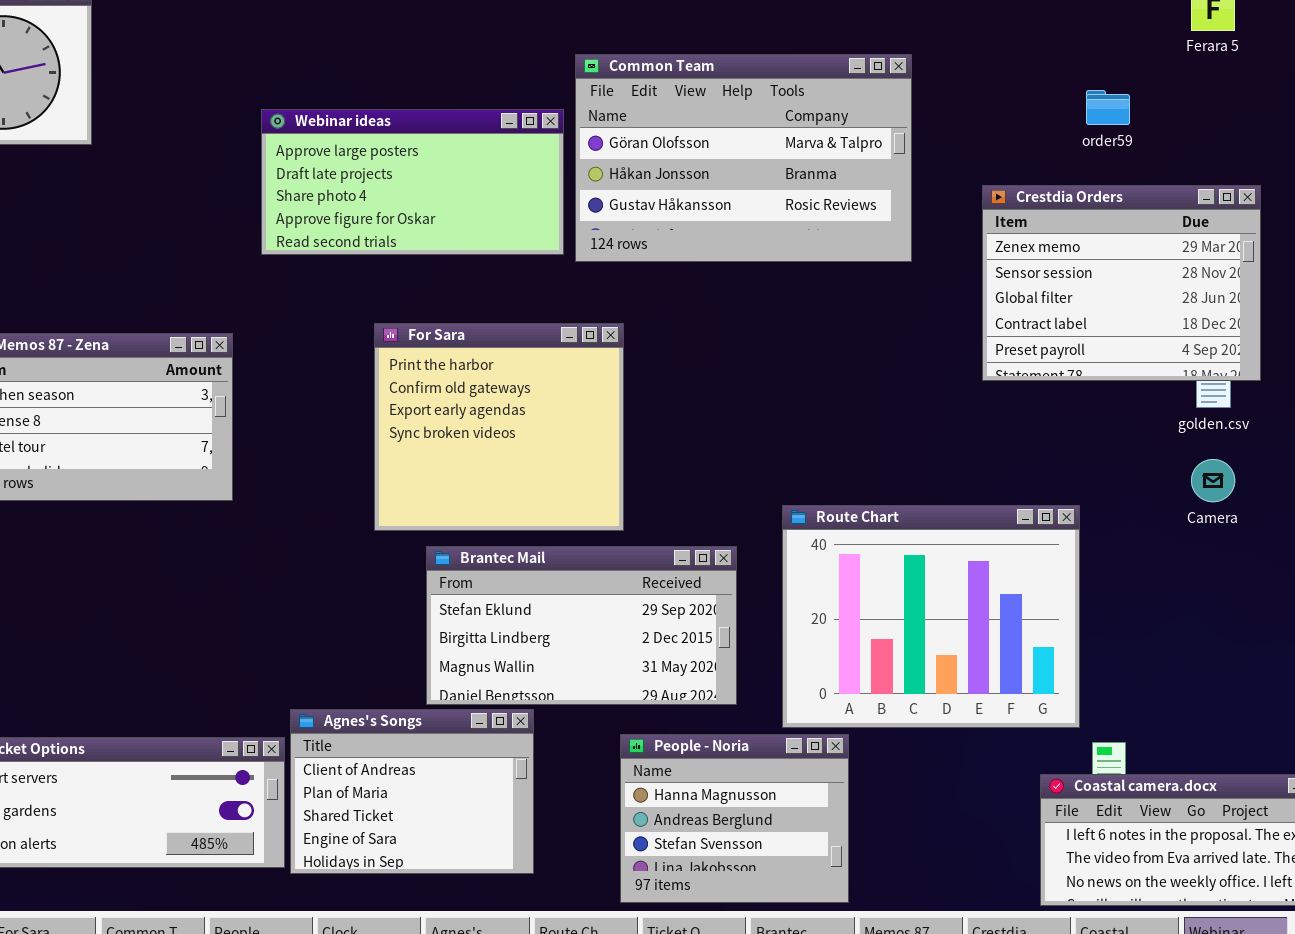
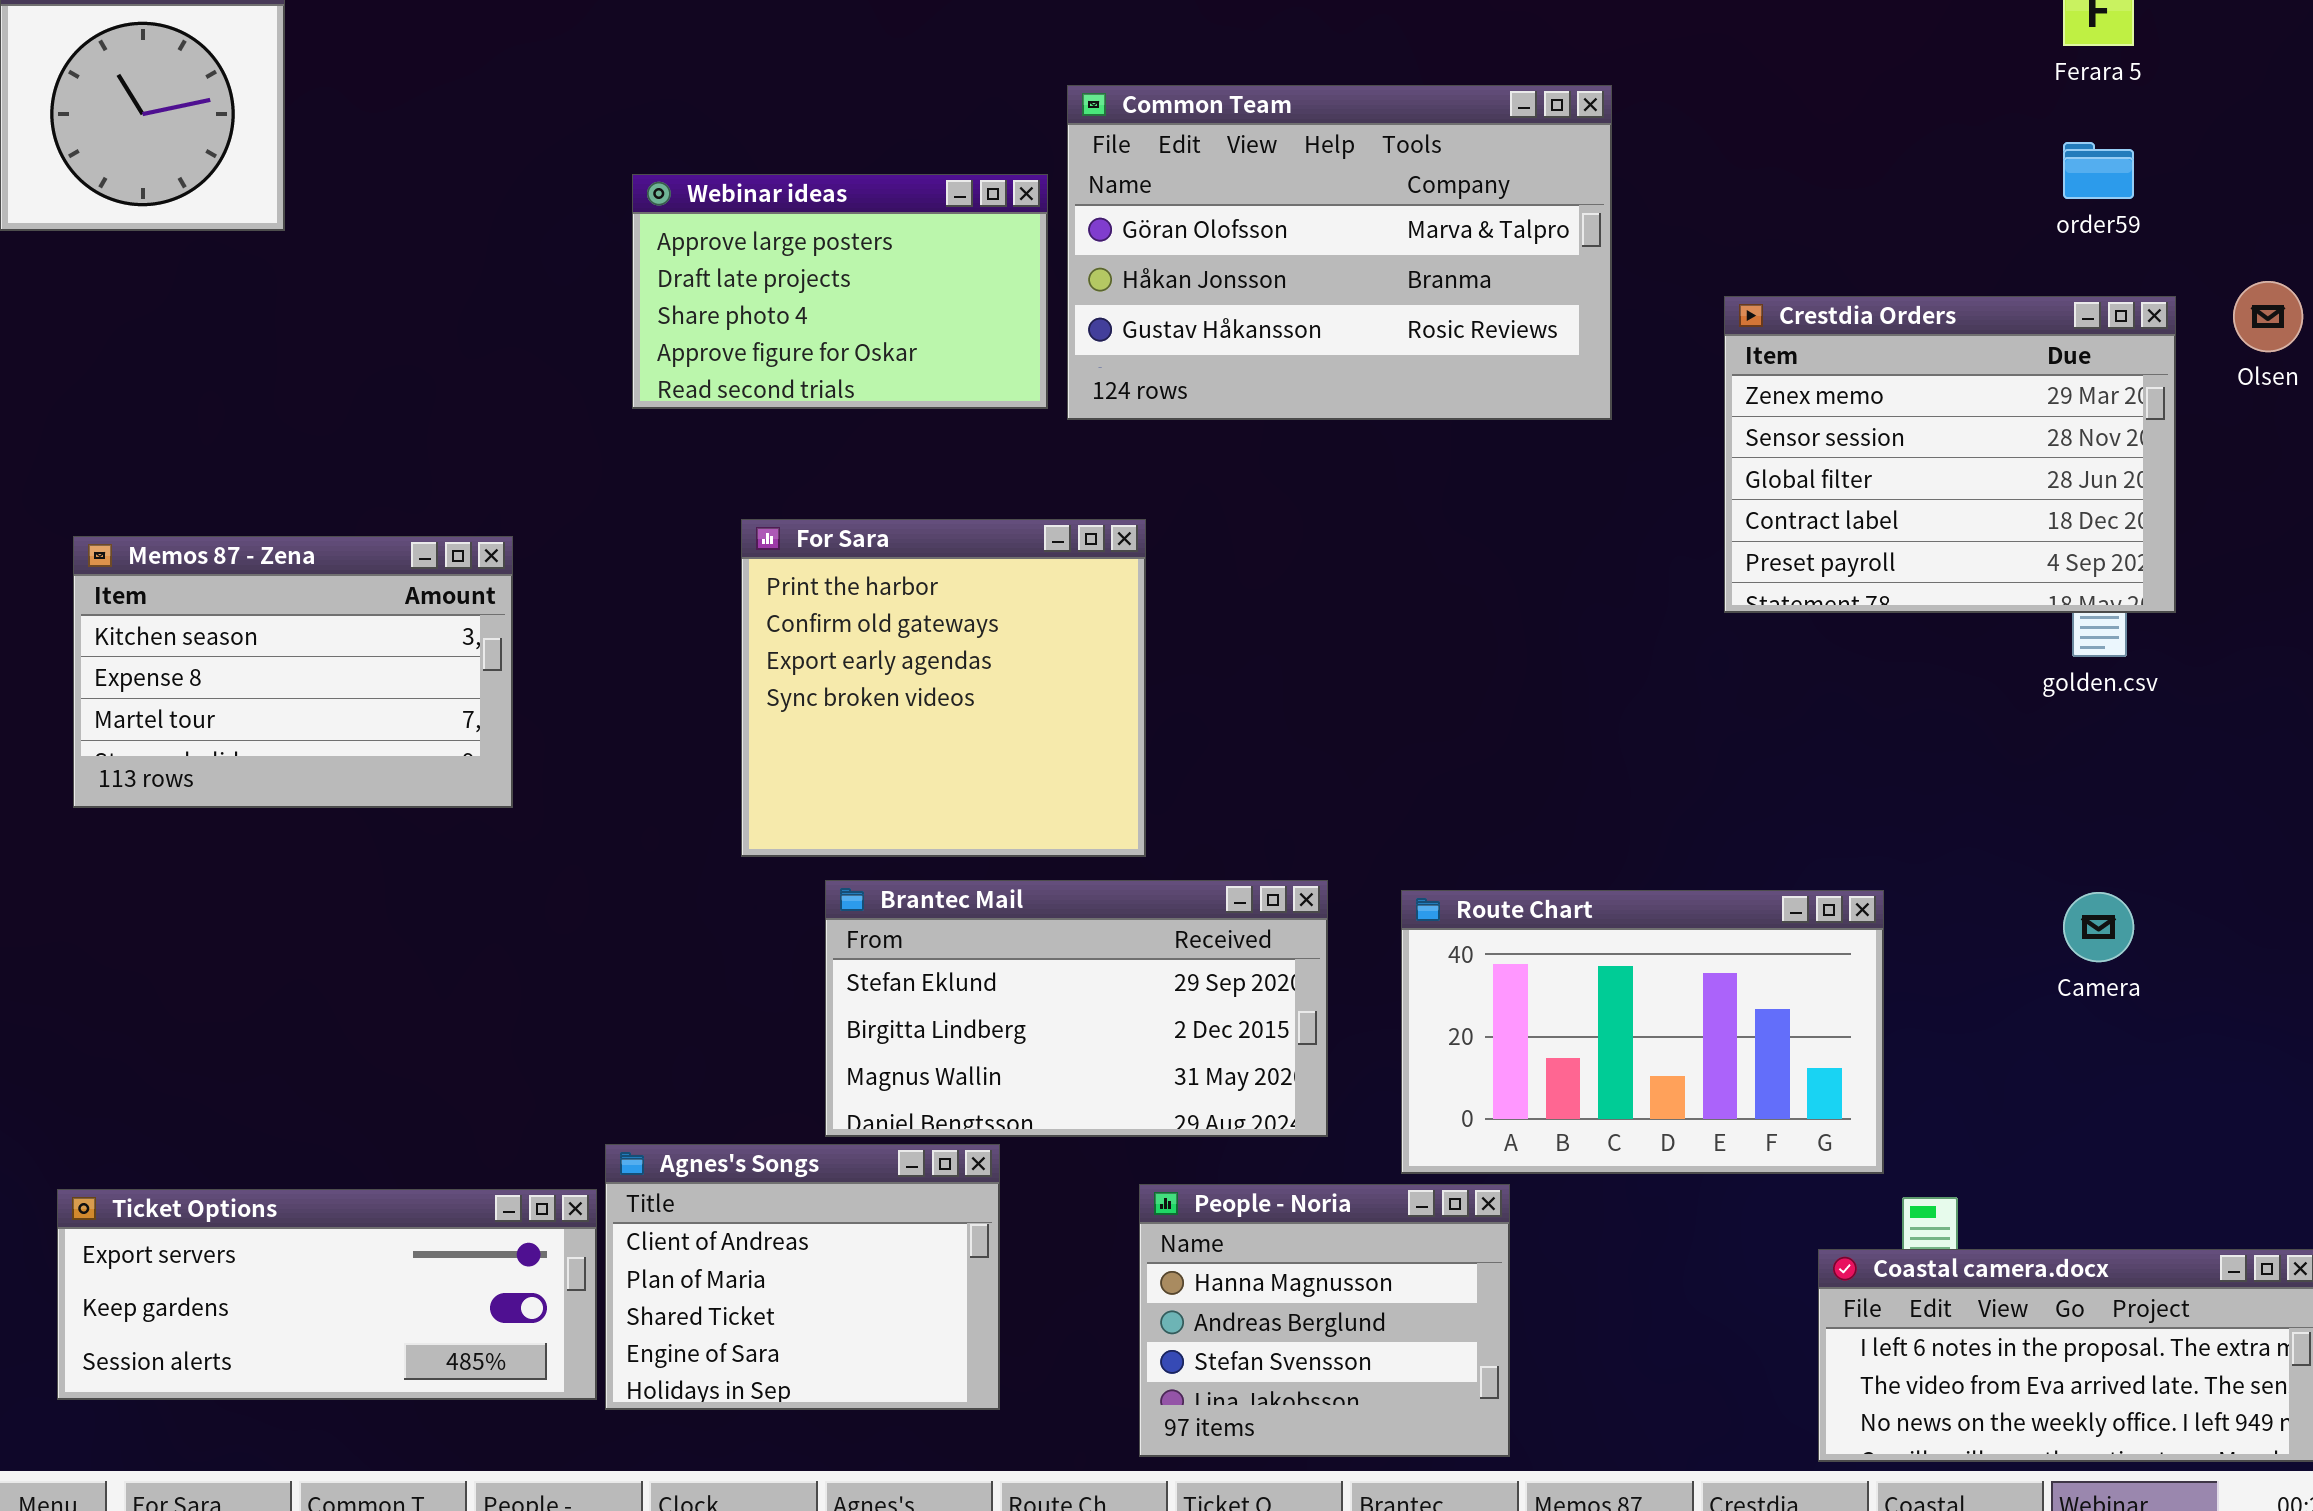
order59: [1086,90,1130,125] -> [2063,142,2134,199], moved
Webinar ideas: [261,109,564,255] -> [632,174,1048,409], resized
Camera: [1191,459,1235,502] -> [2063,892,2134,962], moved
Route Chart: [782,505,1080,728] -> [1401,890,1884,1174], resized

